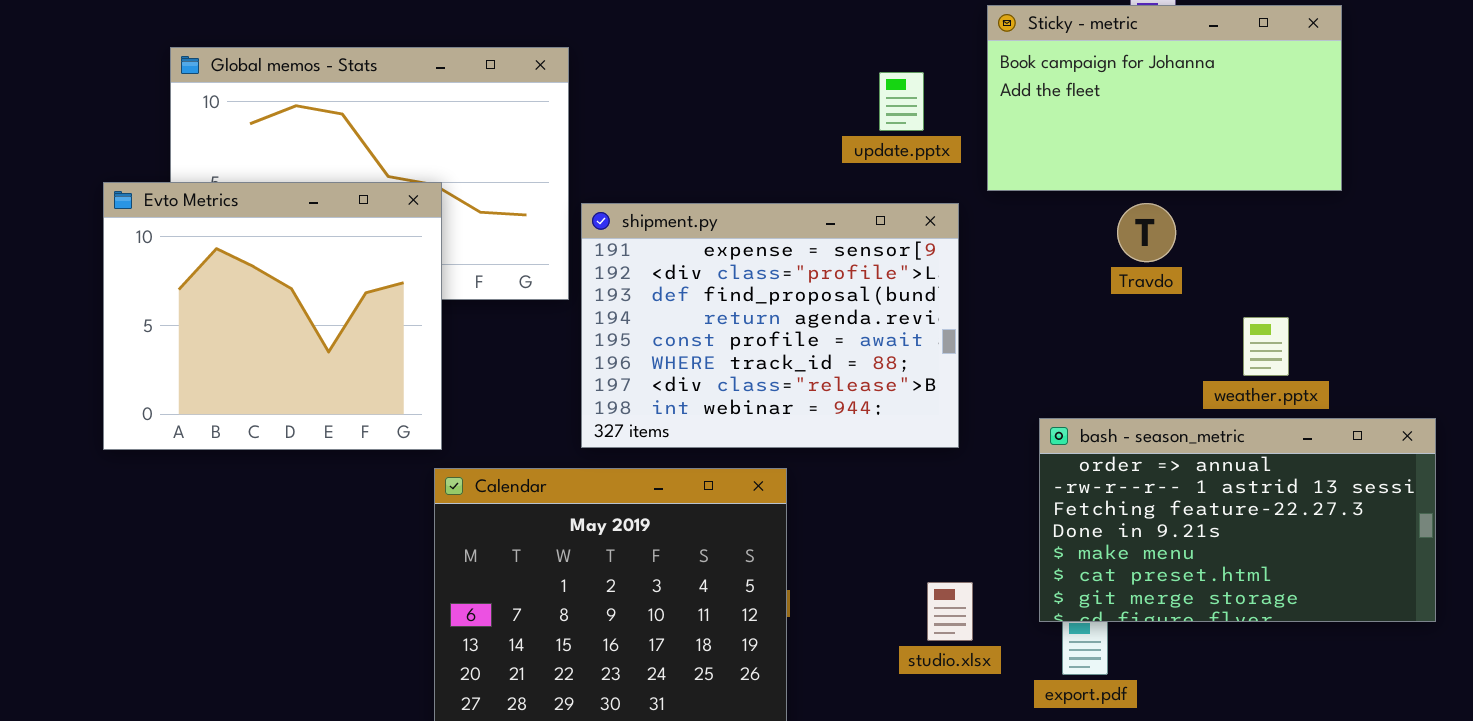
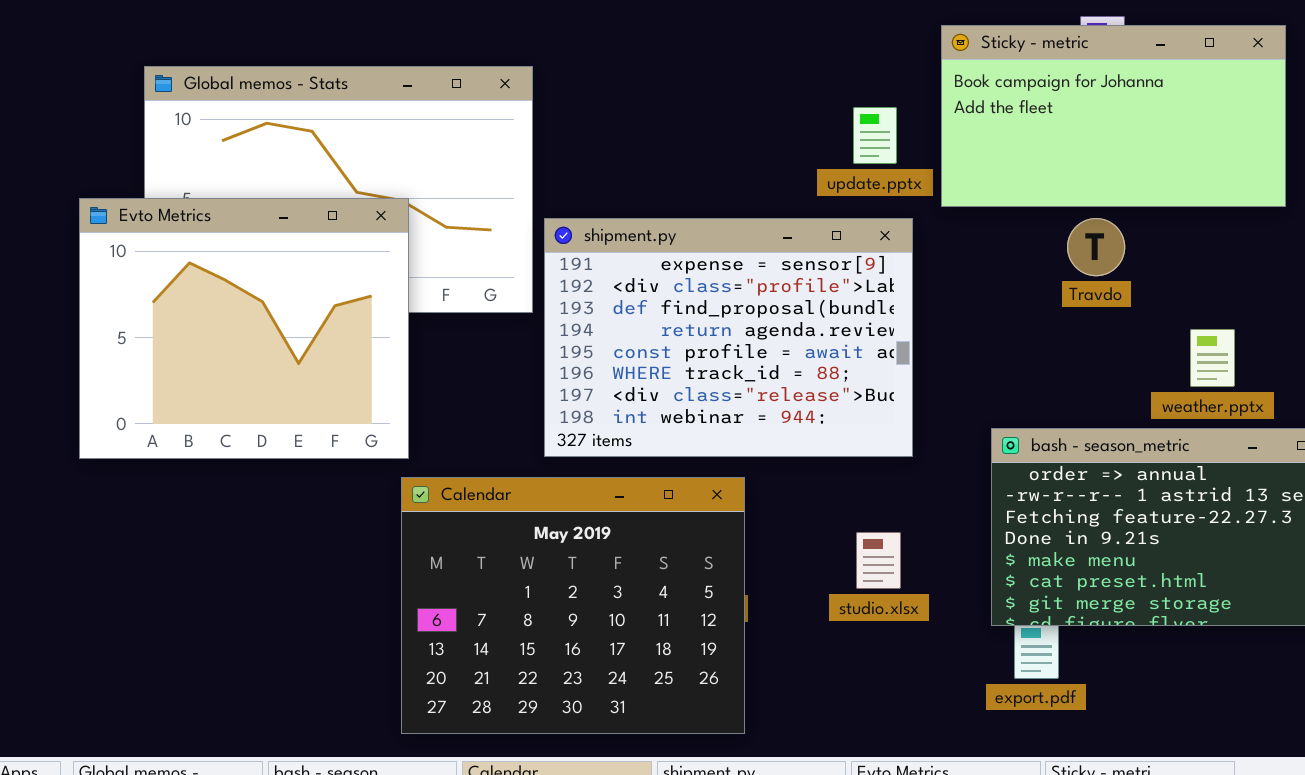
update.pptx: [879,72,924,131] -> [853,107,897,164], moved
studio.xlsx: [927,582,973,641] -> [856,532,901,589], moved

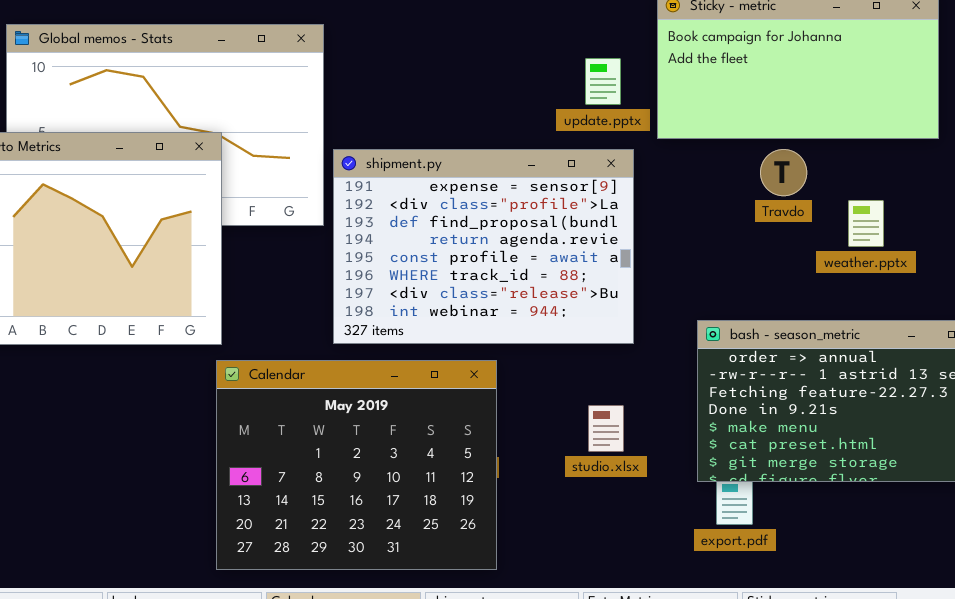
weather.pptx: [1190,329,1235,387] -> [848,200,884,247], moved

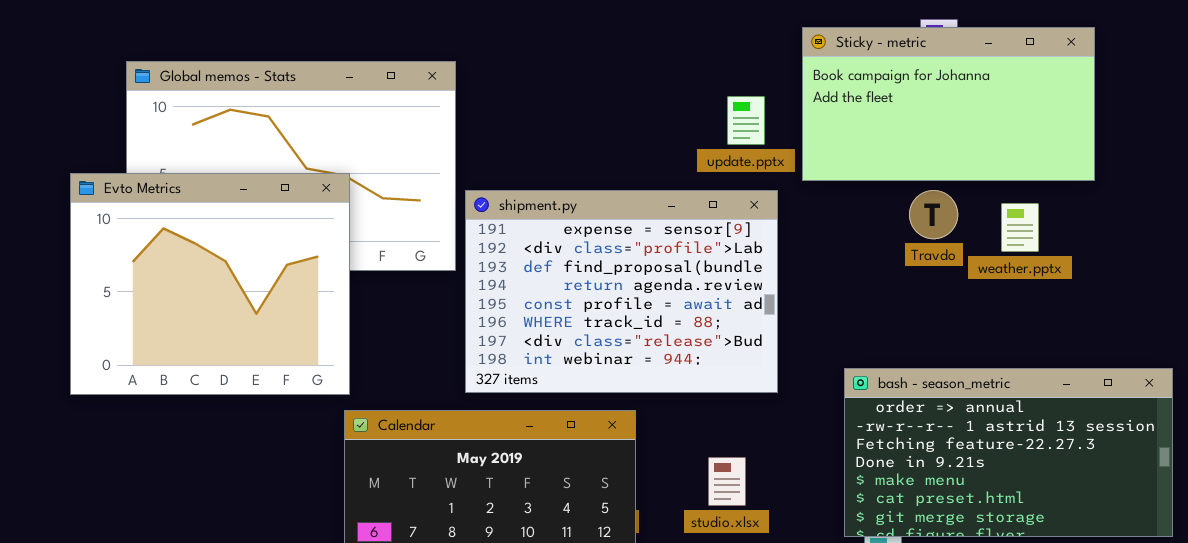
weather.pptx: [848,200,884,247] -> [1001,203,1039,252], moved
studio.xlsx: [588,405,624,452] -> [708,457,746,506], moved

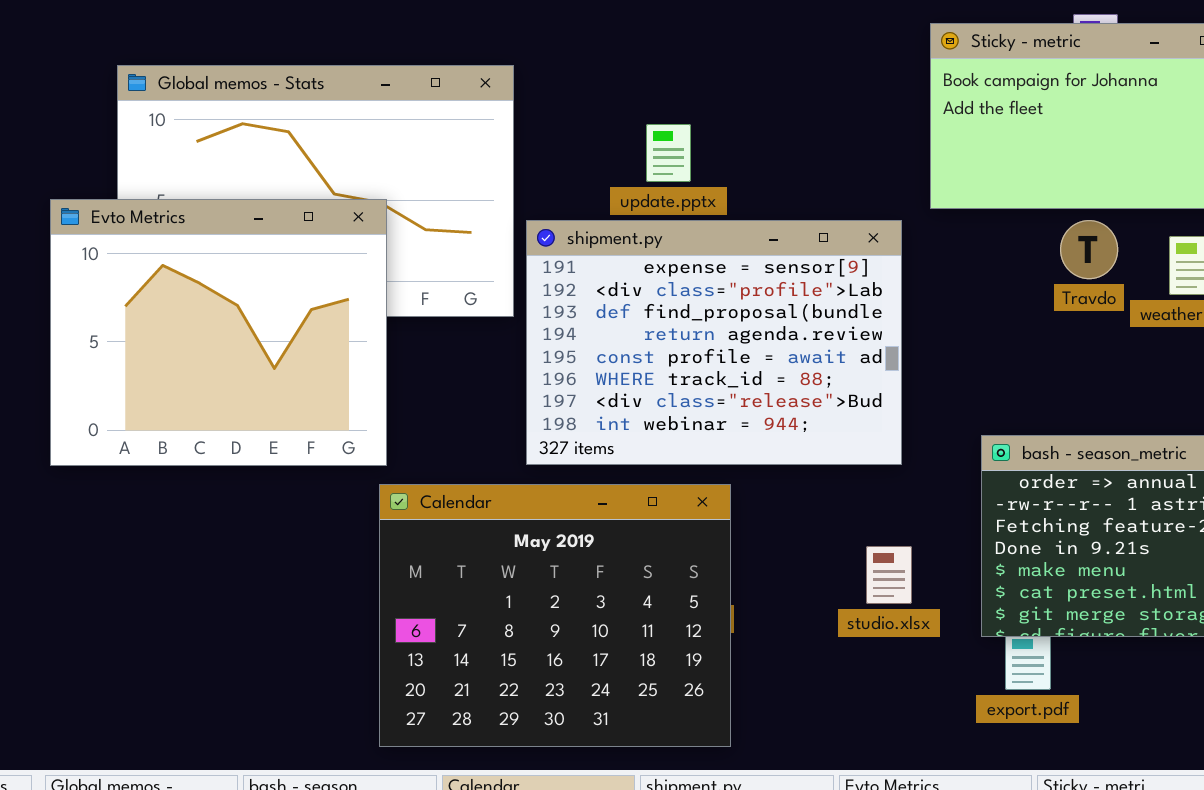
update.pptx: [727,96,765,145] -> [646,124,691,182], moved
studio.xlsx: [708,457,746,506] -> [866,546,912,604], moved

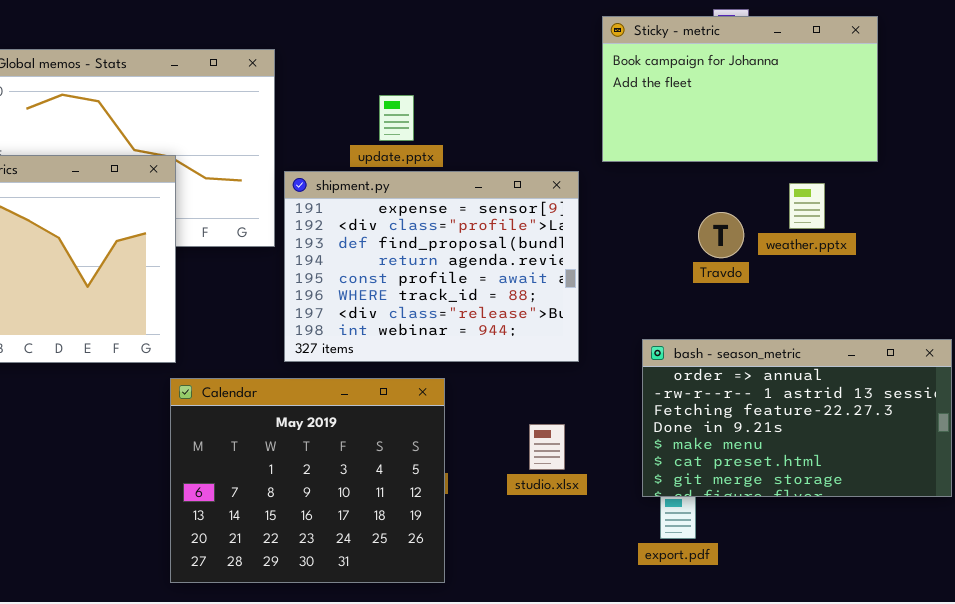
Travdo: [1060,220,1118,279] -> [698,212,744,258], moved
studio.xlsx: [866,546,912,604] -> [529,424,565,470], moved

